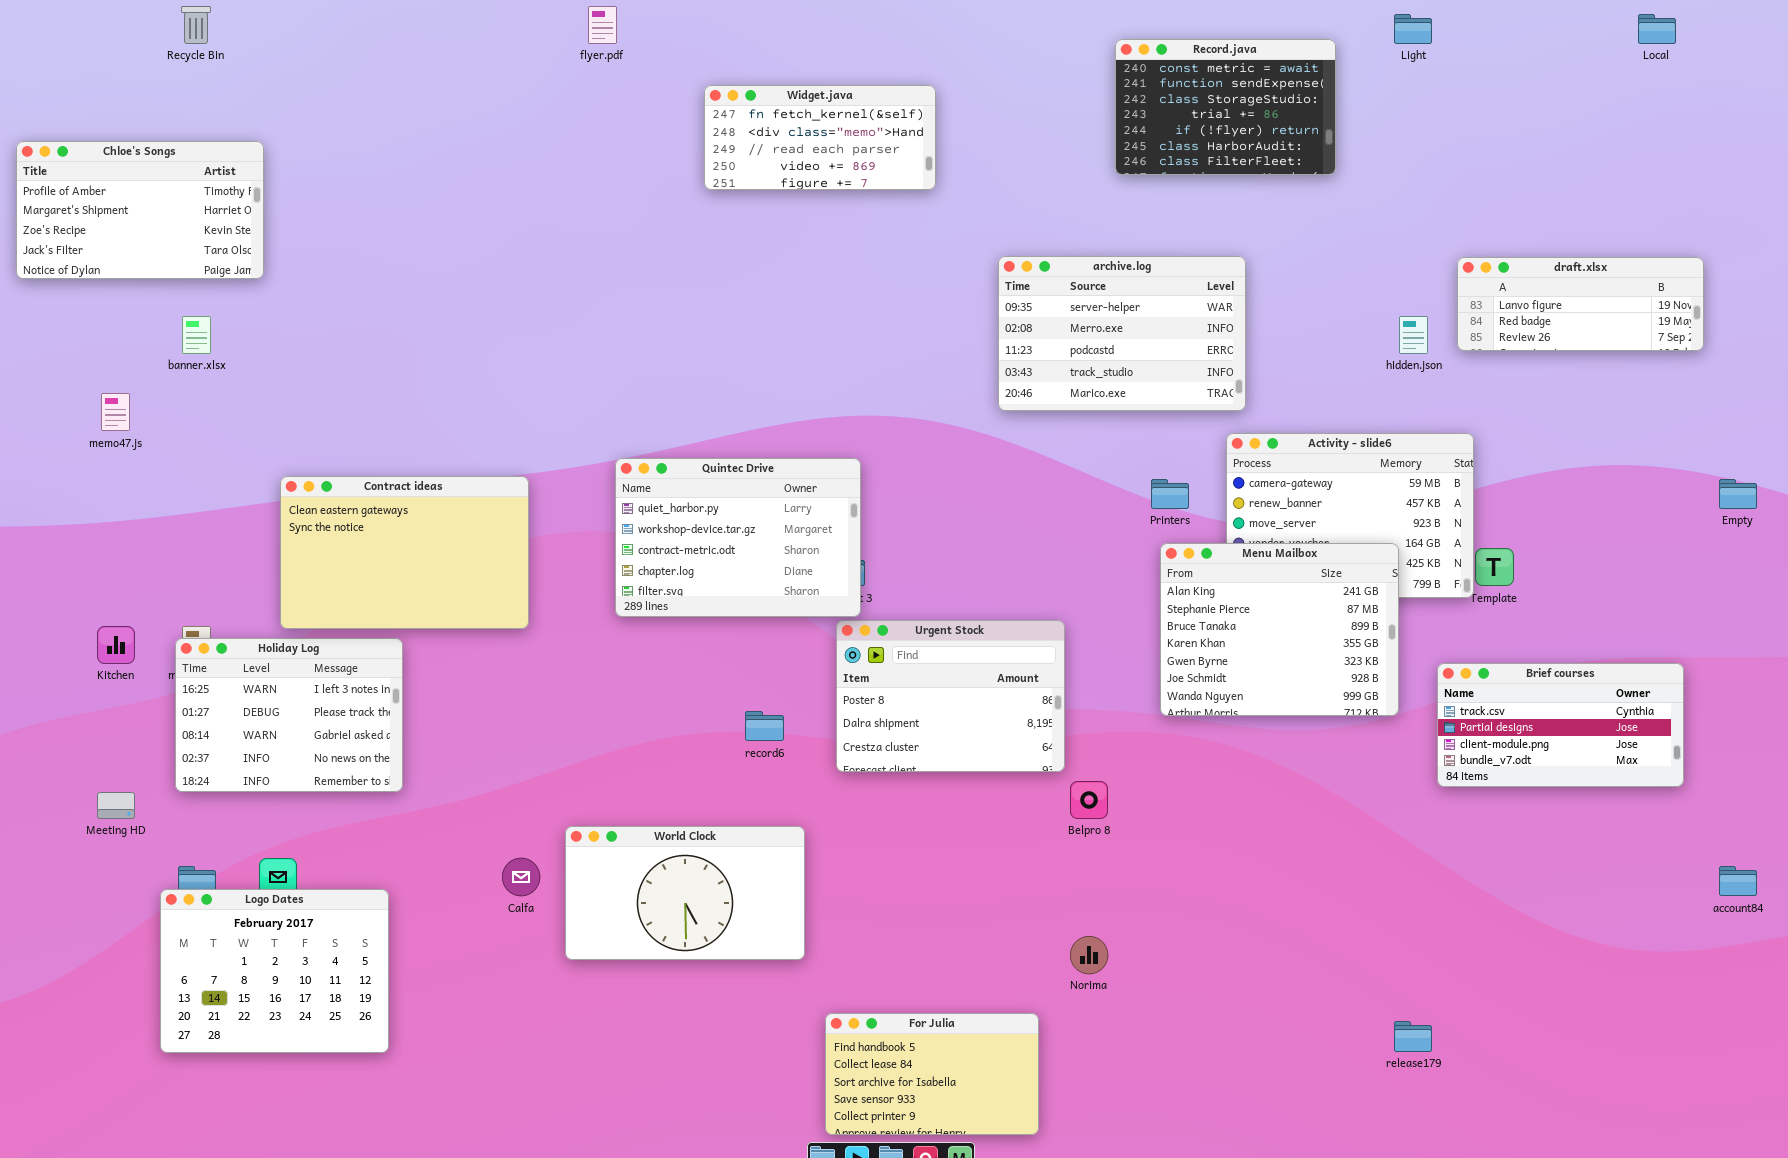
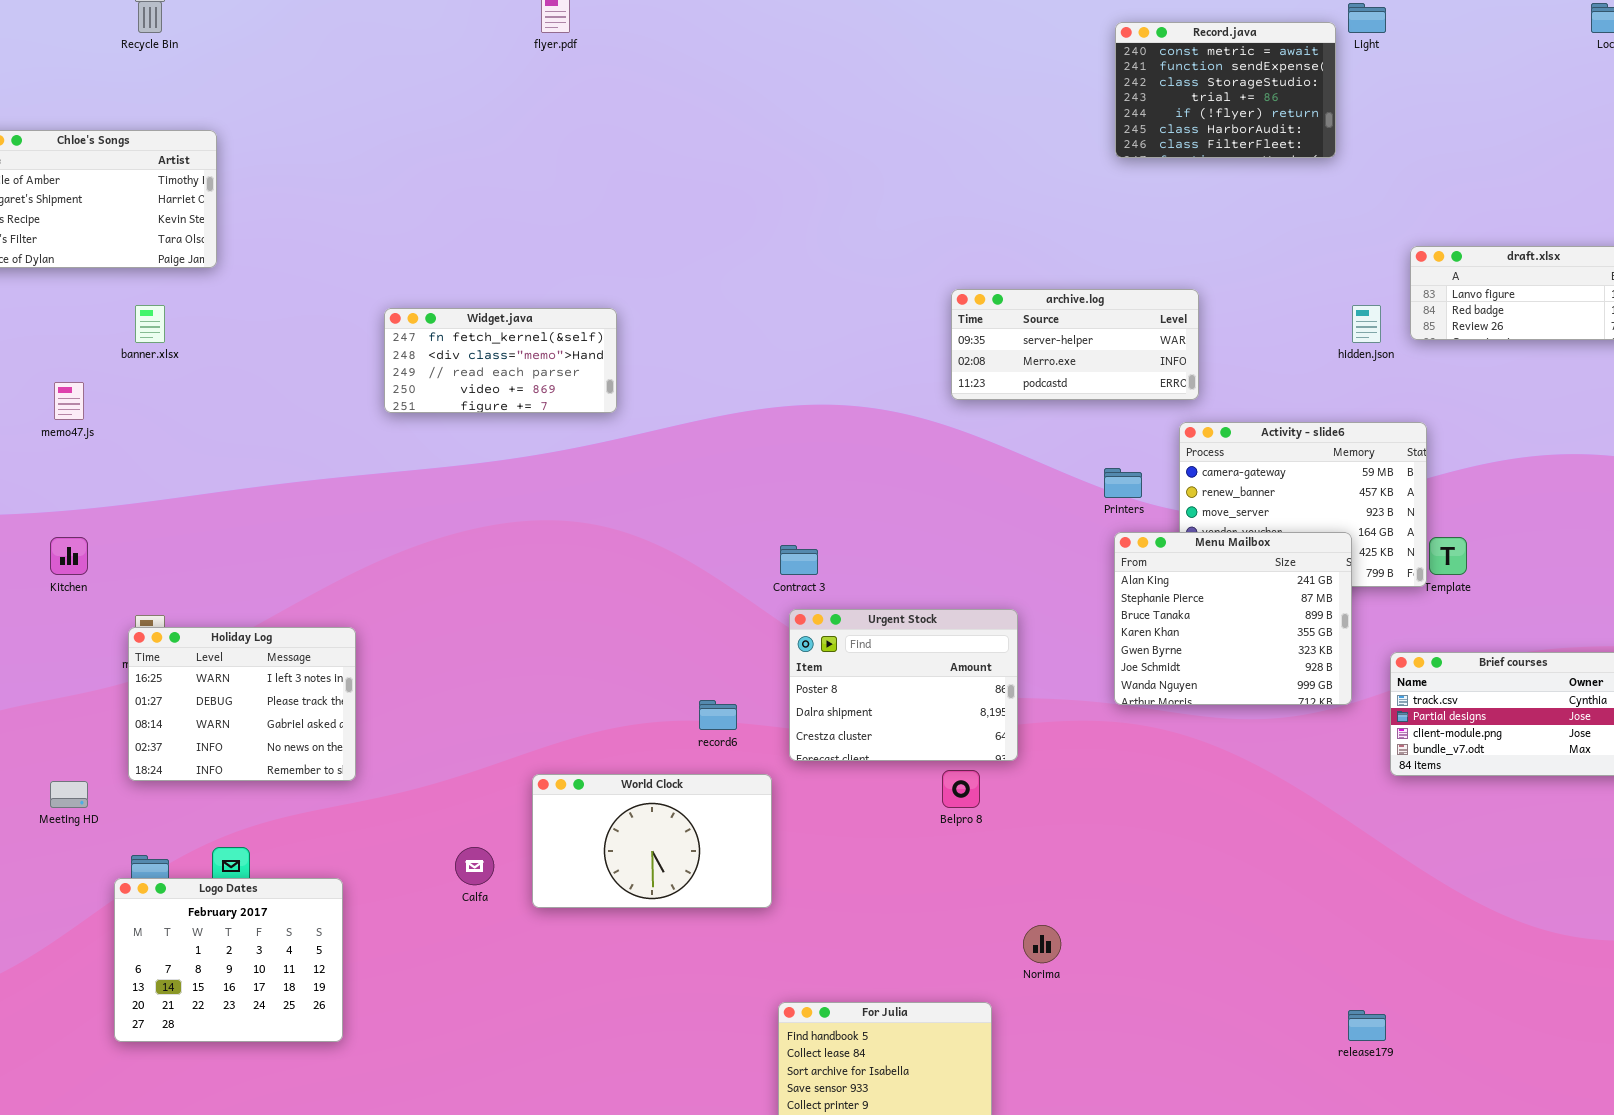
Record.java: [1115,39,1336,175] -> [1115,22,1336,158], moved
Widget.java: [704,85,936,190] -> [384,308,617,413], moved
archive.log: [998,256,1246,411] -> [951,289,1199,400], resized
Quintec Drive: [615,458,861,617] -> none, closed
Contract ideas: [280,476,529,629] -> none, closed
Kitchen: [97,626,135,664] -> [50,537,88,575], moved
Belpro 8: [1070,781,1108,819] -> [942,770,980,808], moved
World Clock: [565,826,805,960] -> [532,774,772,908], moved

